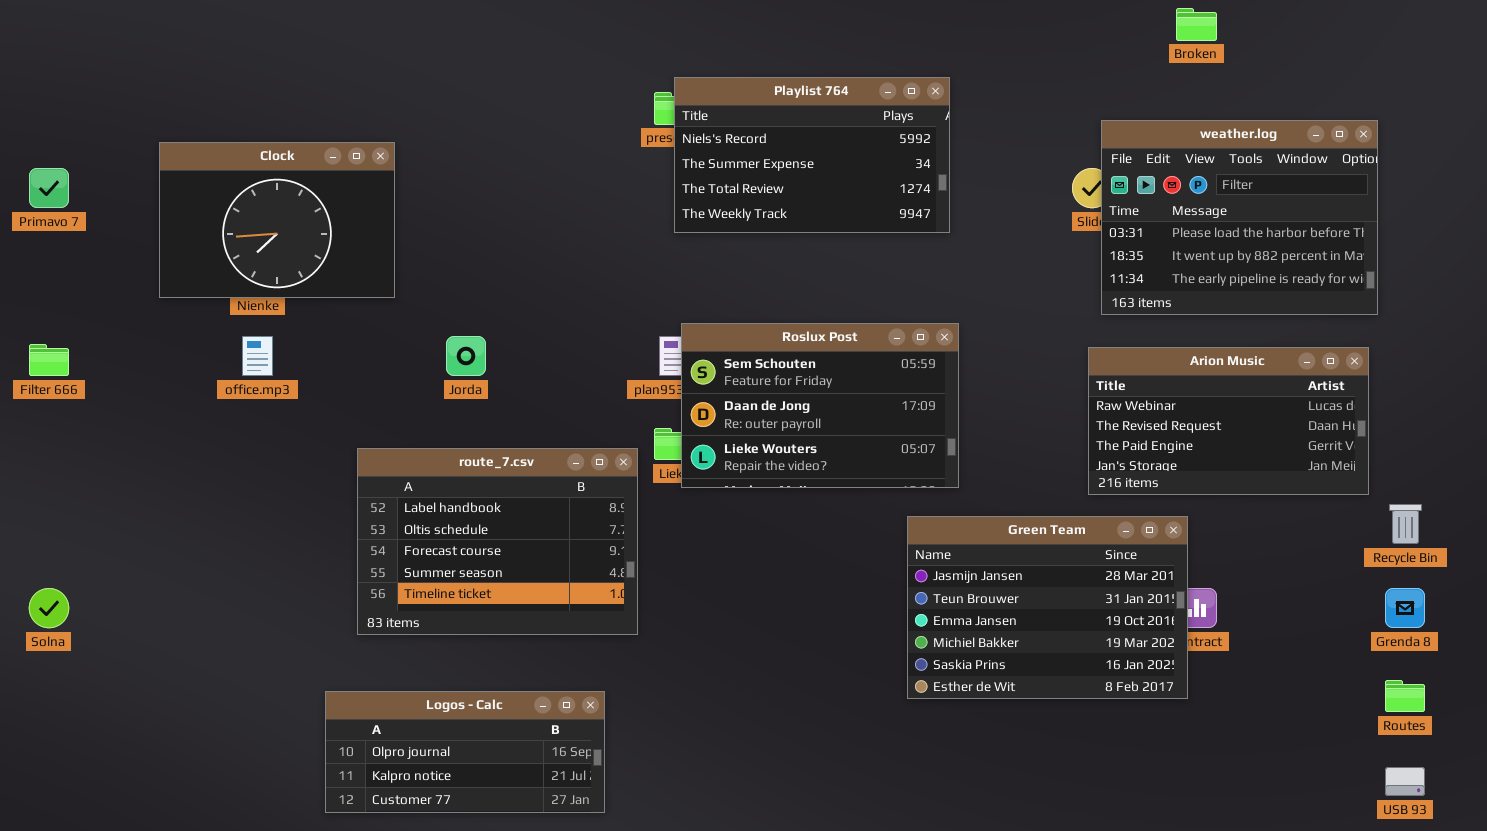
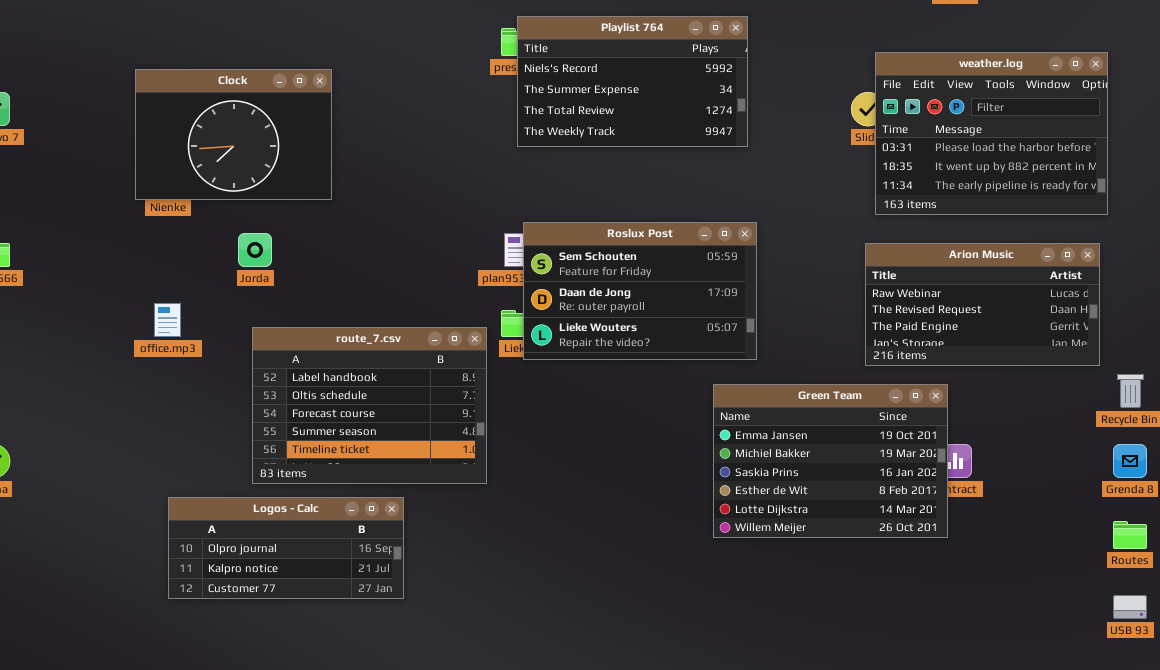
Clock: [159,142,395,298] -> [135,69,332,200], moved
office.mp3: [242,336,273,376] -> [154,303,181,337], moved
Jorda: [446,336,486,376] -> [238,233,272,267], moved
Green Team: [907,516,1188,699] -> [713,384,948,538], scrolled down 2 rows
Logos - Calc: [325,691,605,813] -> [168,497,404,599], moved

